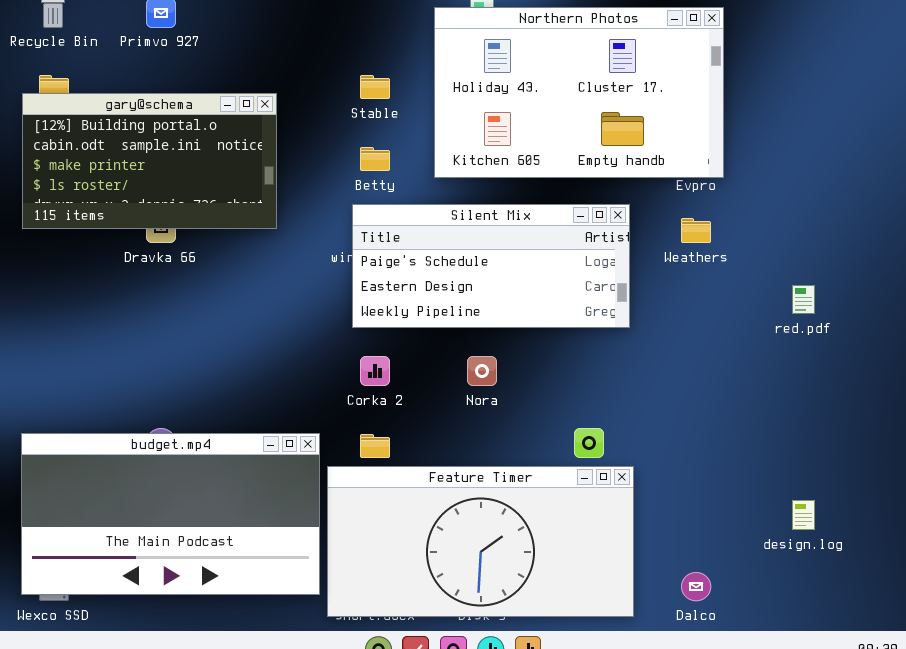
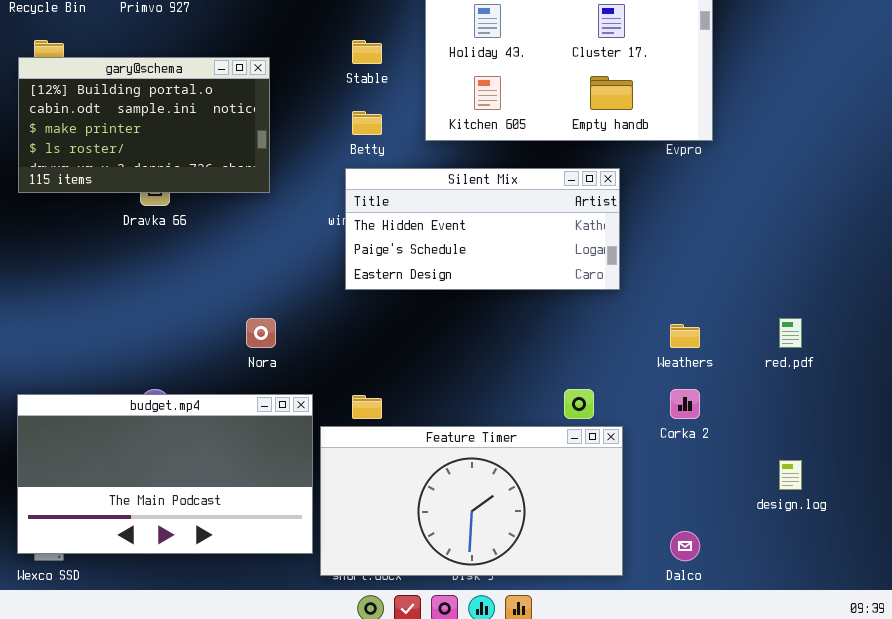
Silent Mix: [352,204,630,328] -> [345,168,620,290], scrolled up 1 row
Weathers: [681,218,711,243] -> [670,324,700,348], moved
red.pdf: [792,285,815,314] -> [779,318,802,348], moved
Corka 2: [360,356,390,386] -> [670,389,700,419], moved
Nora: [467,356,497,386] -> [246,318,276,348], moved

